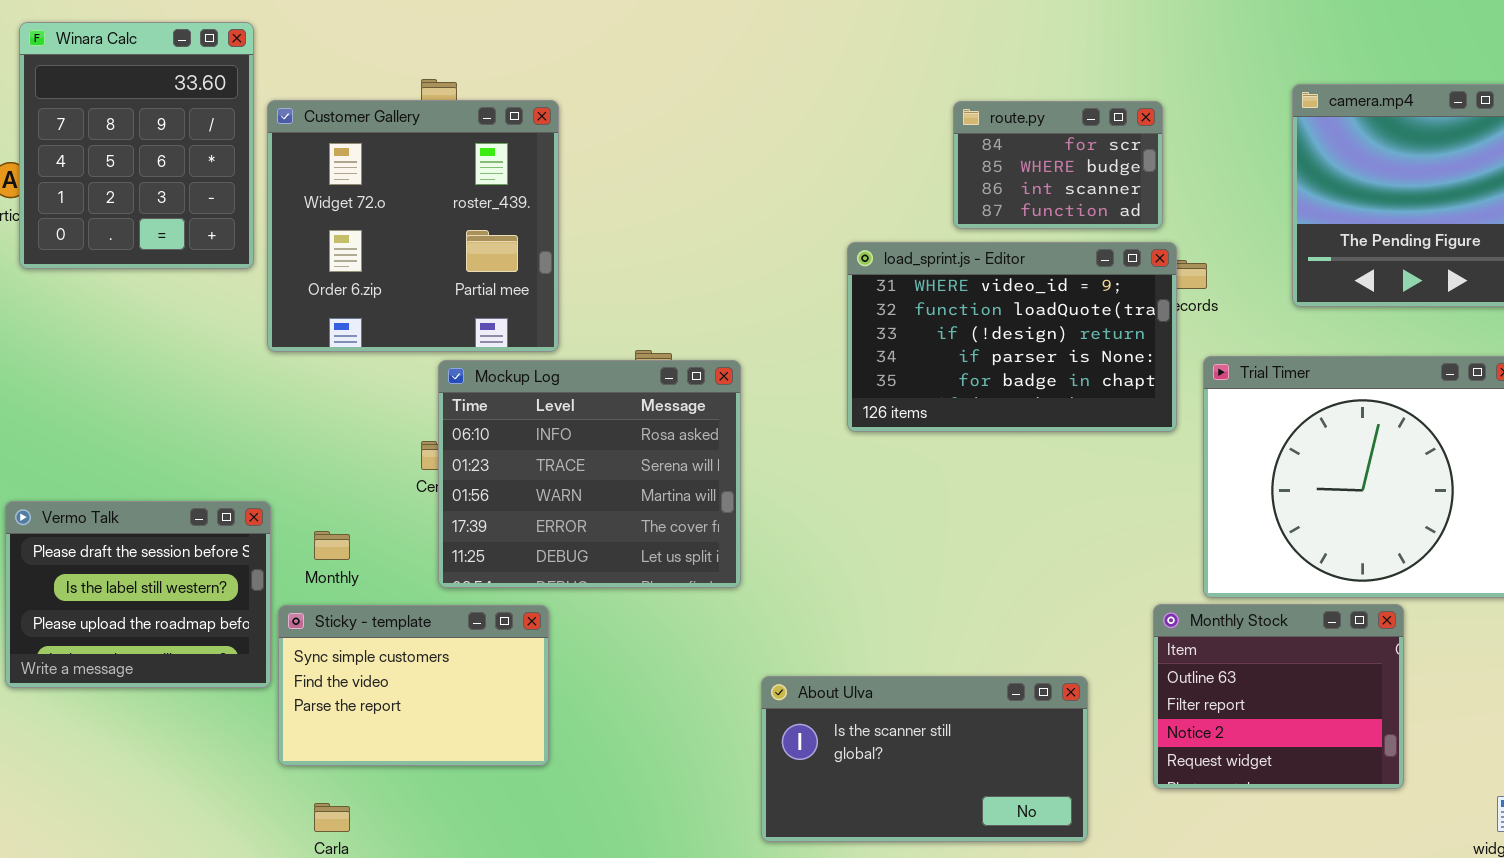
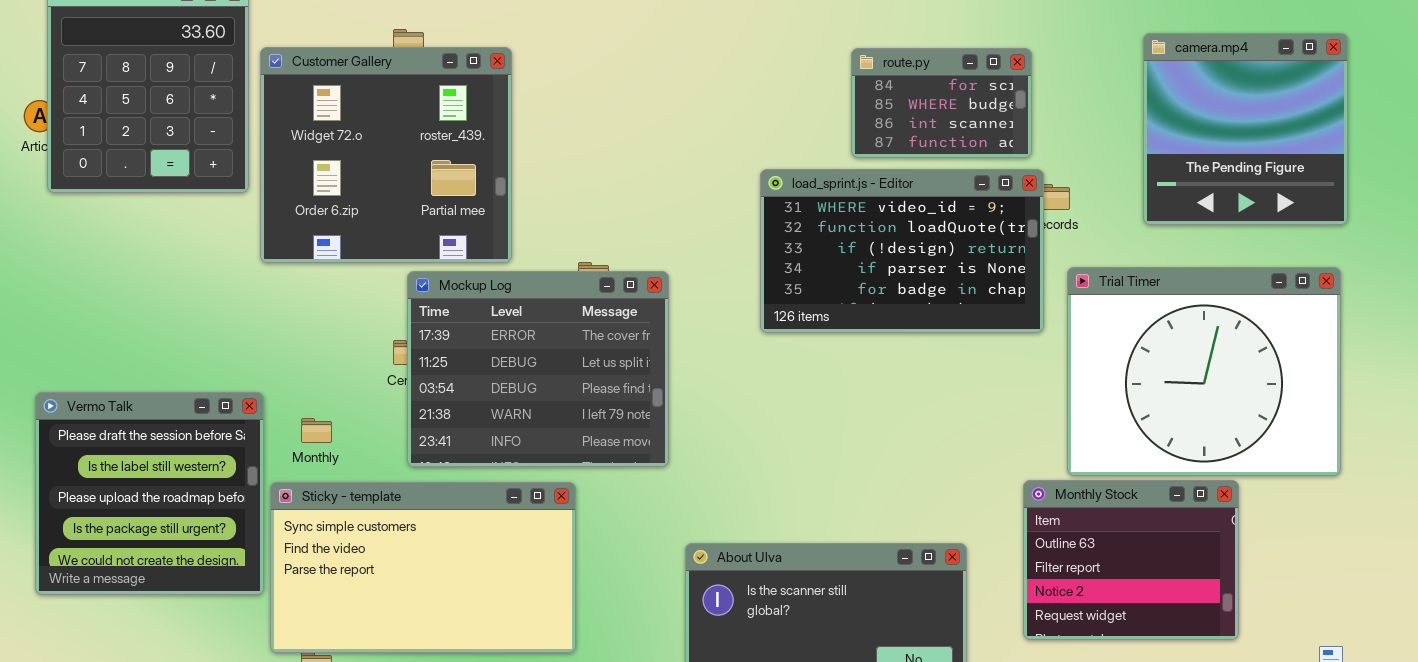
Mockup Log: [438,360,741,588] -> [407,271,669,467], scrolled down 3 rows
Vermo Talk: [5,501,271,688] -> [35,392,264,595], resized
Sticky - template: [278,605,549,766] -> [270,482,576,653], resized

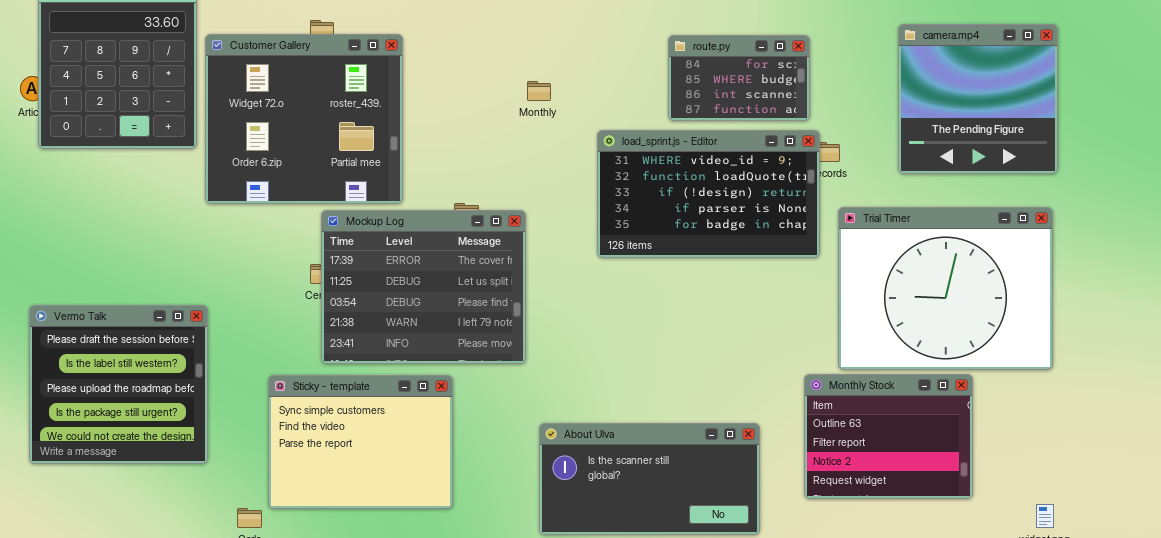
Monthly: [301,418,332,443] -> [527,81,551,101], moved
Sticky - template: [270,482,576,653] -> [268,375,453,509], resized

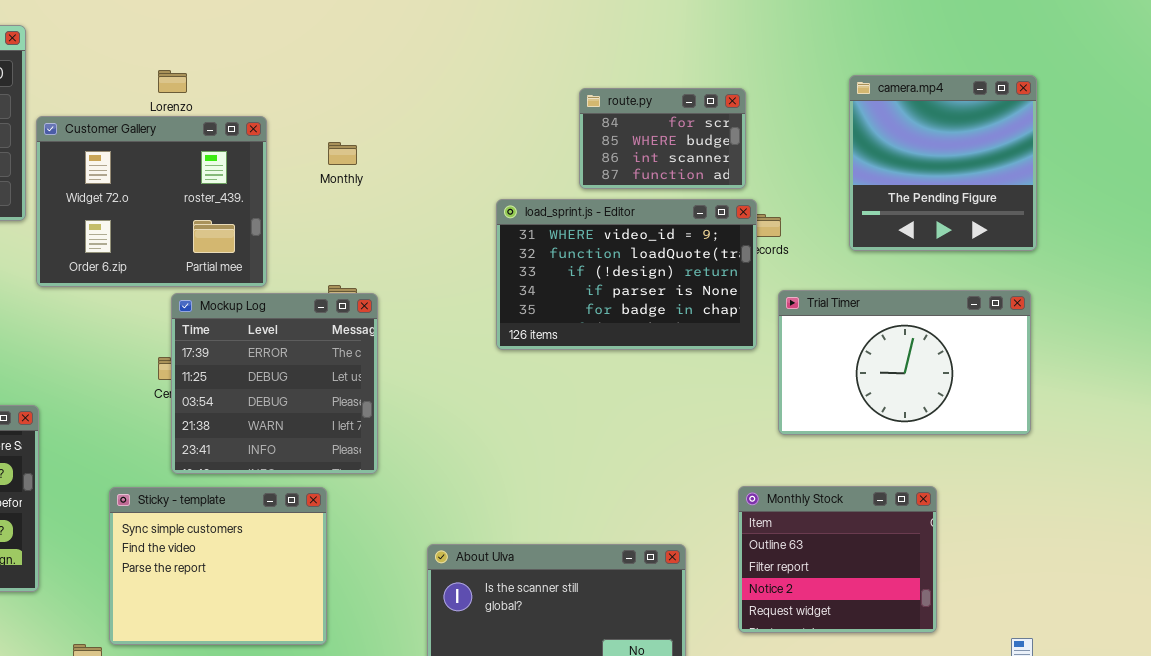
Customer Gallery: [205,34,403,204] -> [36,116,267,287], resized
Monthly: [527,81,551,101] -> [328,142,357,165], moved
Trial Timer: [838,207,1053,370] -> [778,290,1031,435], resized
Mockup Log: [321,210,526,364] -> [171,293,378,474], resized

